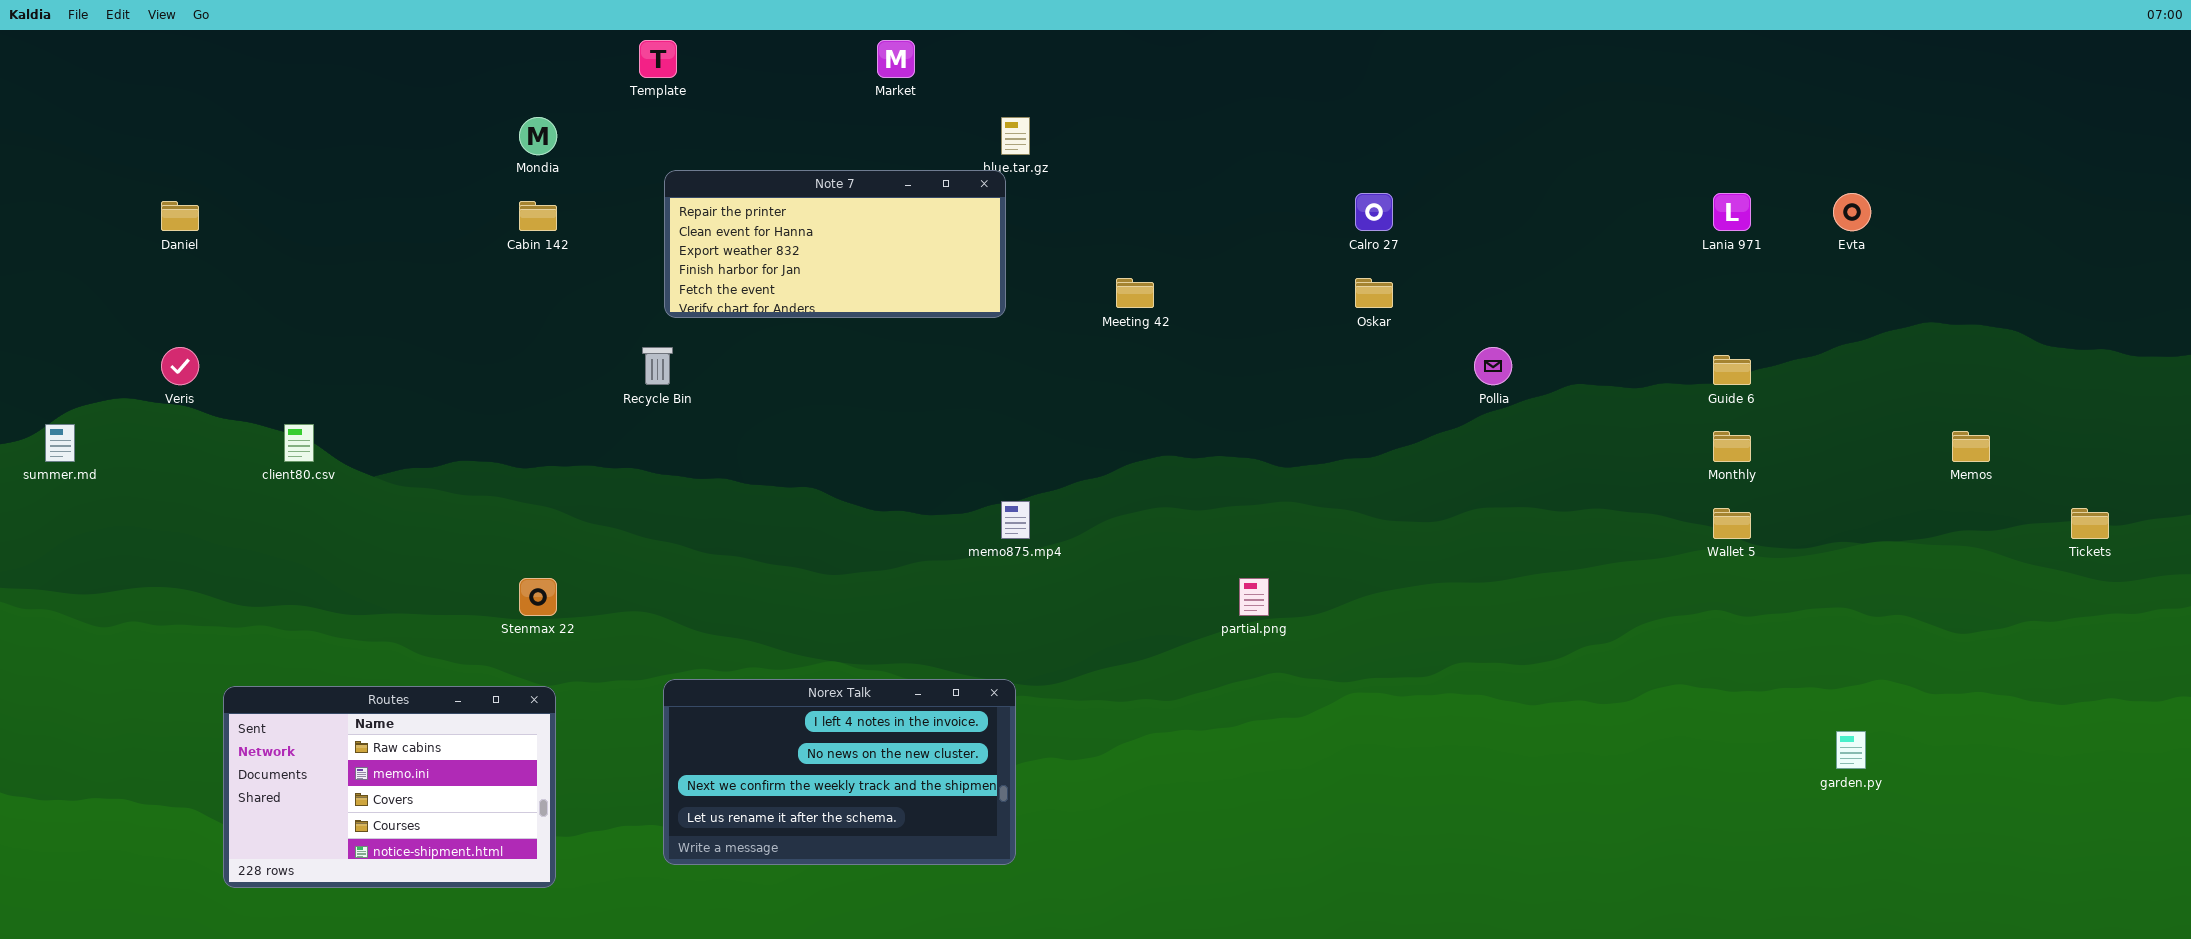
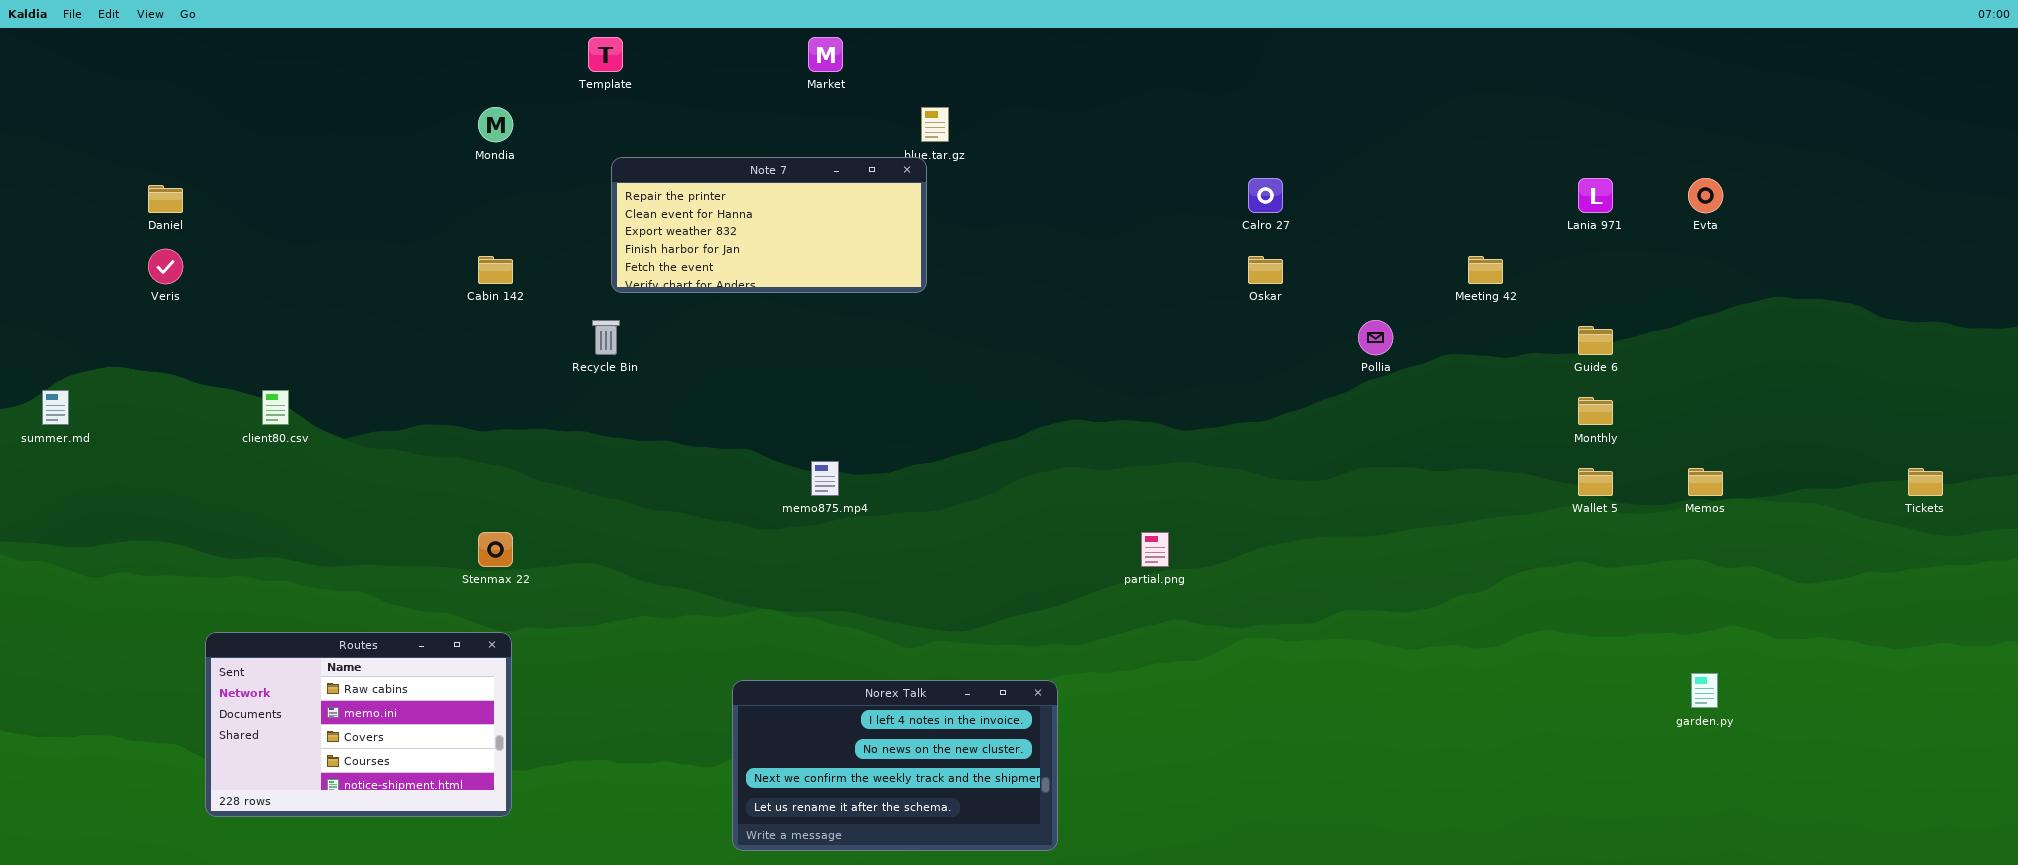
Cabin 142: [519,201,557,231] -> [478,256,513,284], moved
Meeting 42: [1116,278,1154,308] -> [1468,256,1503,284], moved
Veris: [161,347,199,385] -> [148,249,183,284], moved
Memos: [1952,431,1990,462] -> [1688,468,1723,496], moved
memo875.mp4: [1001,501,1030,539] -> [811,461,839,496], moved
Norex Talk: [663,679,1016,865] -> [732,680,1058,851], moved

